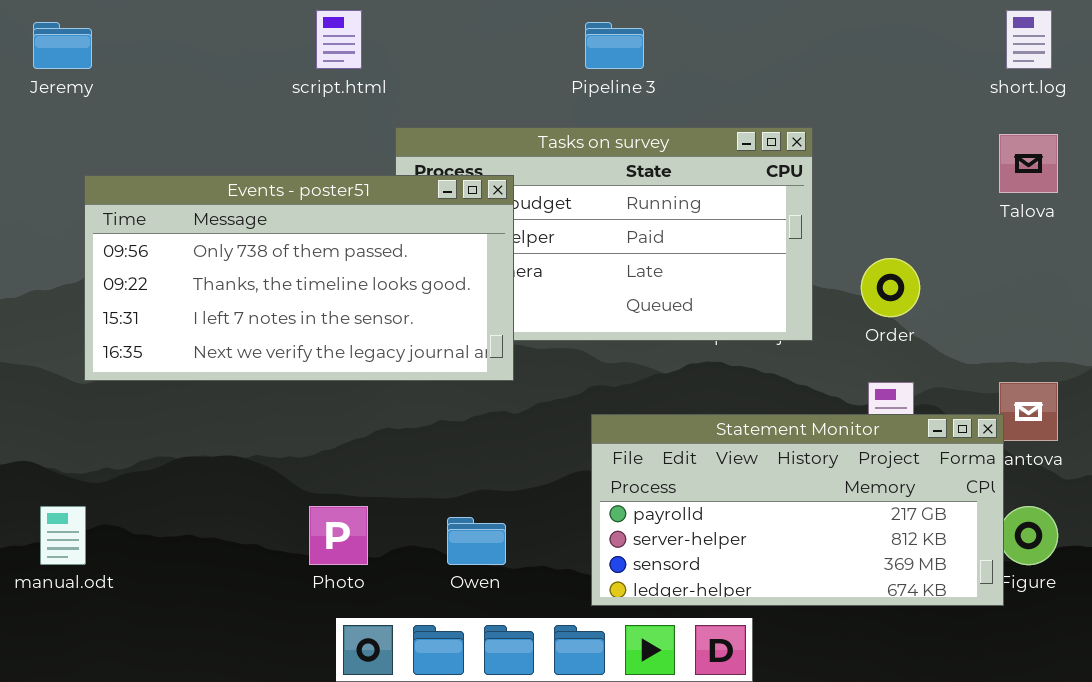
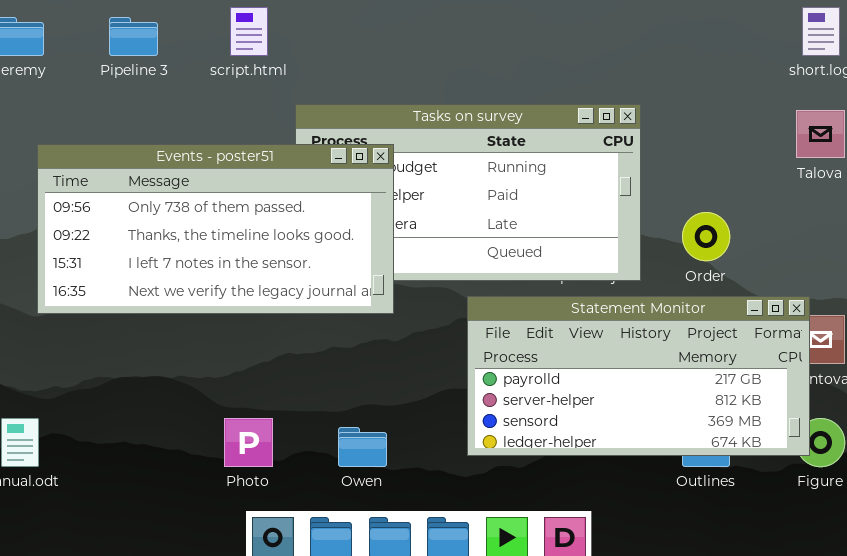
Pipeline 3: [585,22,644,69] -> [109,17,158,56], moved
Statement Monitor: [591,414,1004,606] -> [467,296,810,456], moved

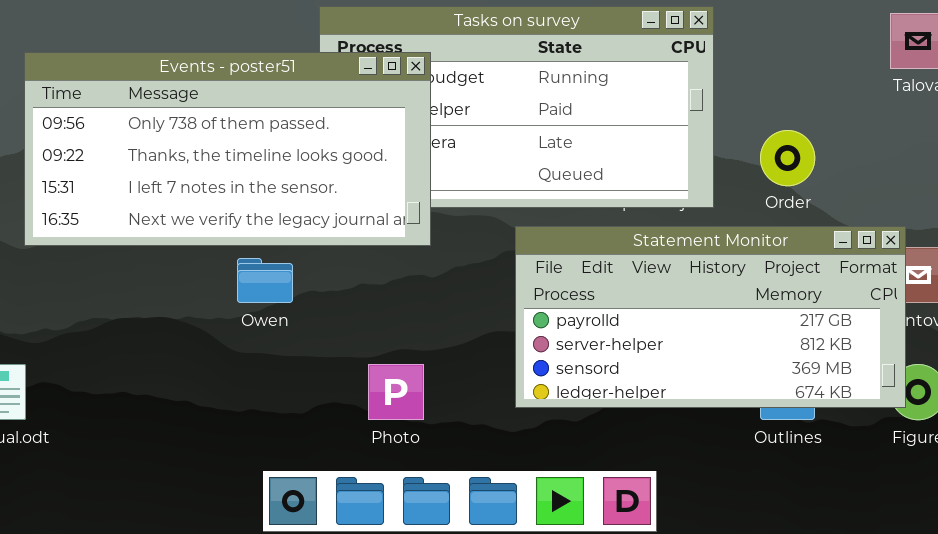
Photo: [224,418,273,467] -> [368,364,424,420], moved
Owen: [338,427,387,467] -> [237,258,293,303], moved

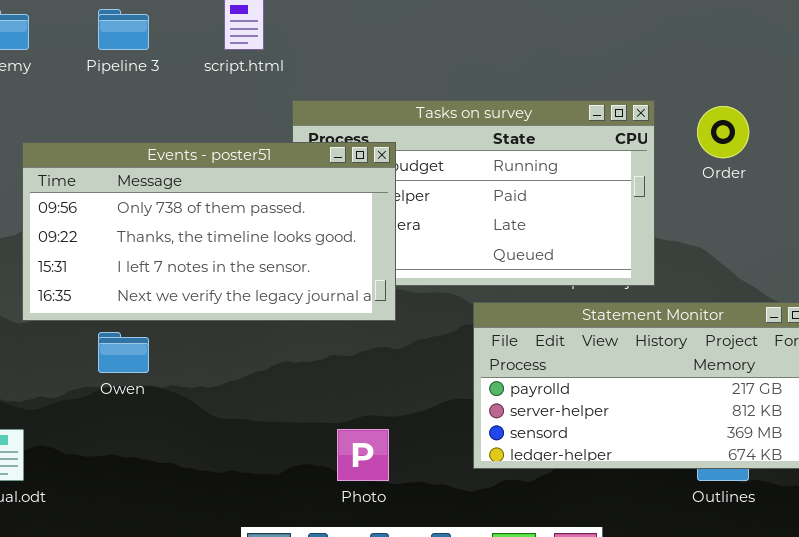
Order: [760,130,815,186] -> [697,106,749,158], moved
Owen: [237,258,293,303] -> [98,332,149,373], moved

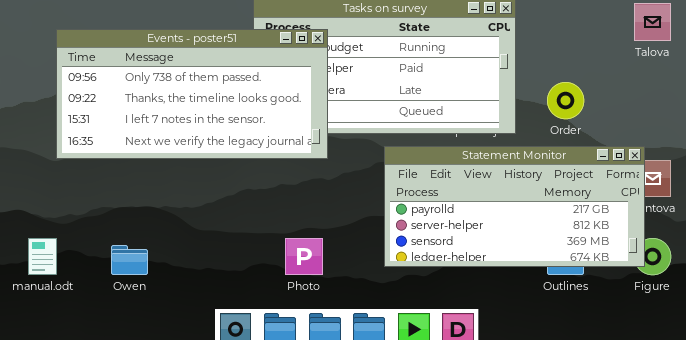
Order: [697,106,749,158] -> [547,82,584,119], moved
Owen: [98,332,149,373] -> [111,245,148,275], moved

